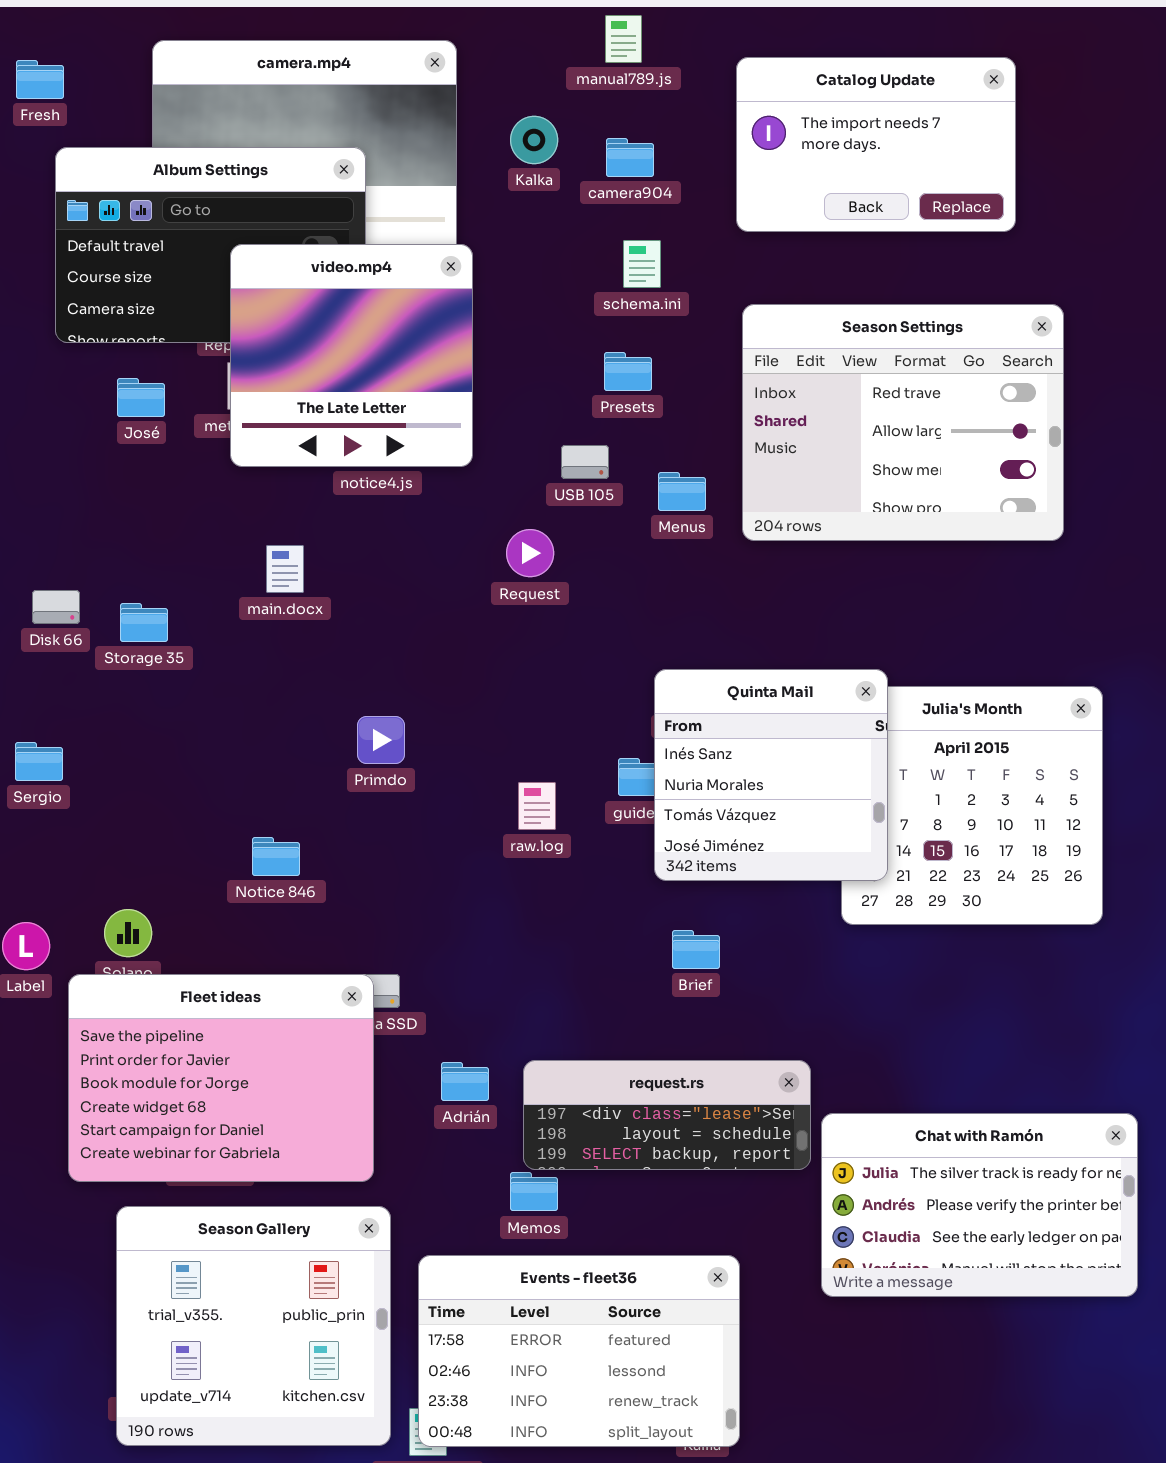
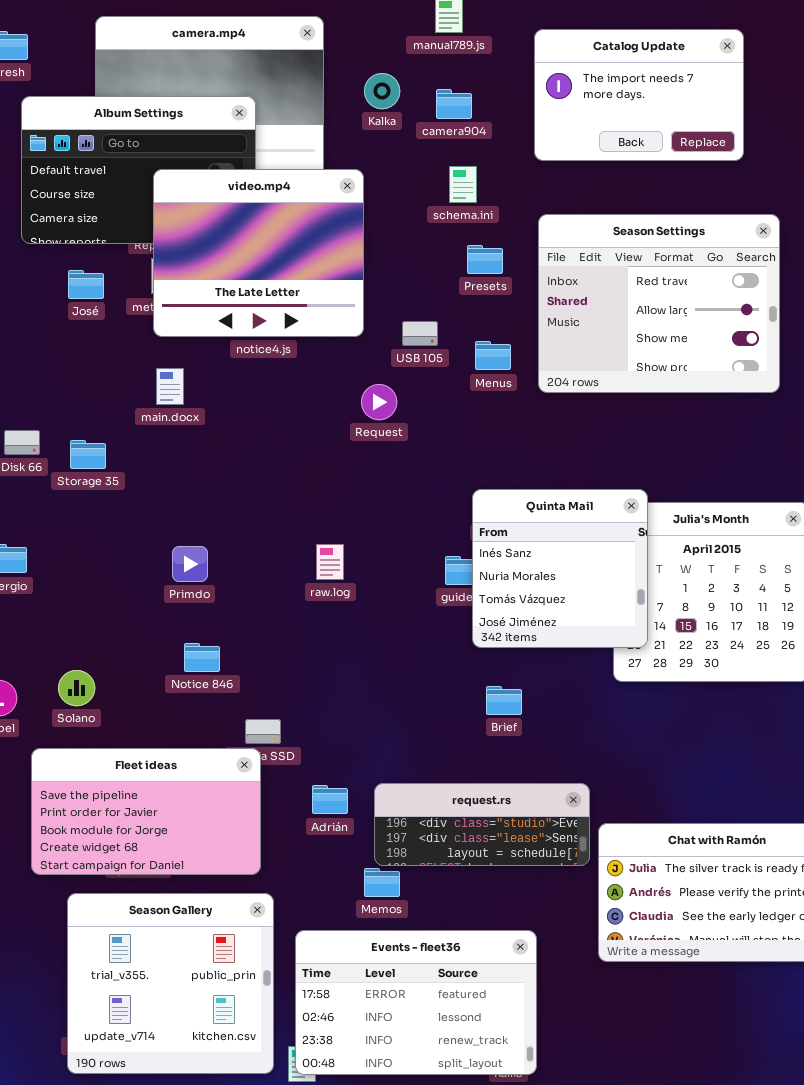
video.mp4: [230,244,473,467] -> [153,169,364,337], resized
Presets: [604,352,652,391] -> [467,245,503,274], moved
main.docx: [266,545,304,593] -> [156,368,184,405], moved
Primdo: [357,716,405,764] -> [172,546,208,582], moved
raw.log: [518,782,556,830] -> [316,544,344,580], moved
Notice 846: [252,837,300,876] -> [184,643,220,672], moved
Fleet ideas: [68,974,374,1182] -> [31,748,261,875], resized
request.rs: [523,1060,811,1170] -> [374,783,590,866], scrolled up 1 row

